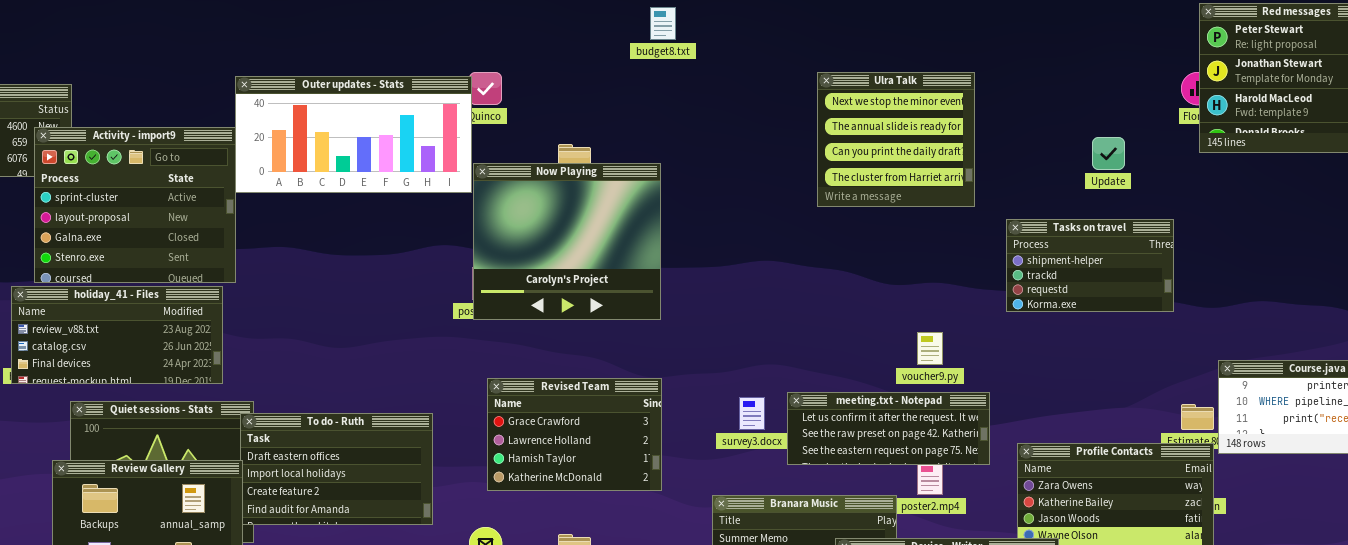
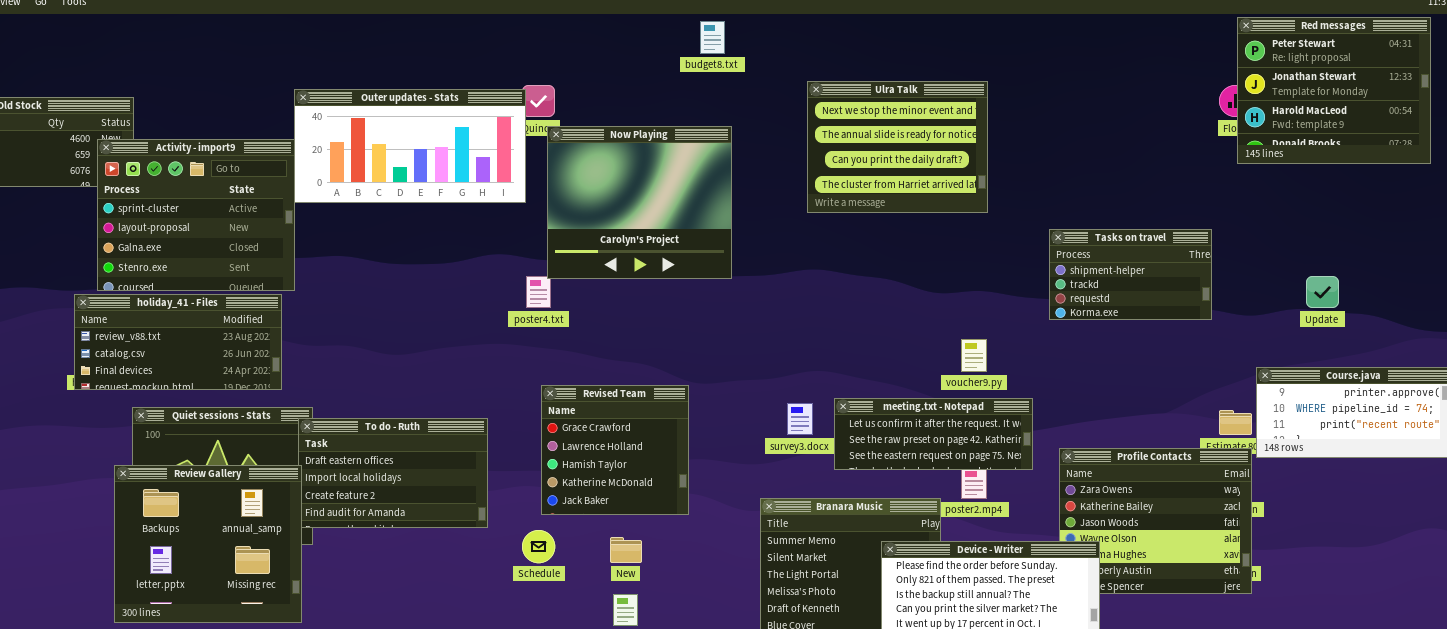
Ulra Talk: [817,72,975,207] -> [807,81,988,213], moved, resized
Update: [1092,137,1125,170] -> [1306,276,1339,308], moved
Now Playing: [473,163,661,320] -> [547,126,732,279], moved
Revised Team: [487,378,662,491] -> [541,385,689,515], resized

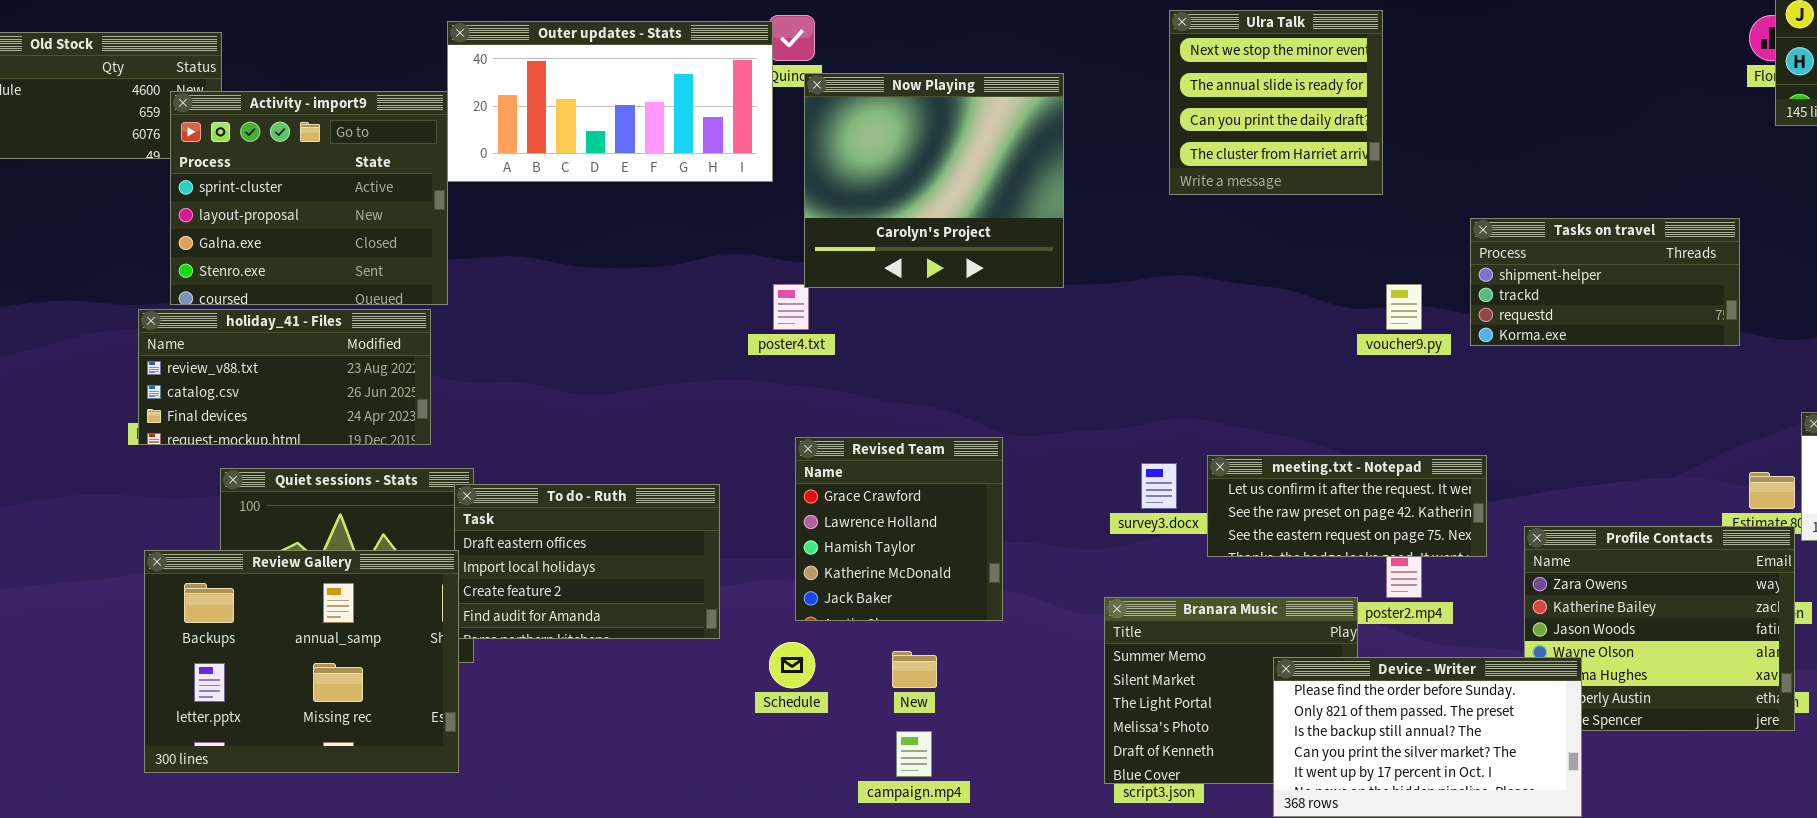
Ulra Talk: [807,81,988,213] -> [1169,10,1383,195], resized
Tasks on travel: [1049,229,1212,320] -> [1470,218,1740,346], resized
voucher9.py: [961,339,987,372] -> [1386,284,1422,330], moved
Review Gallery: [114,465,302,623] -> [144,550,459,773], resized

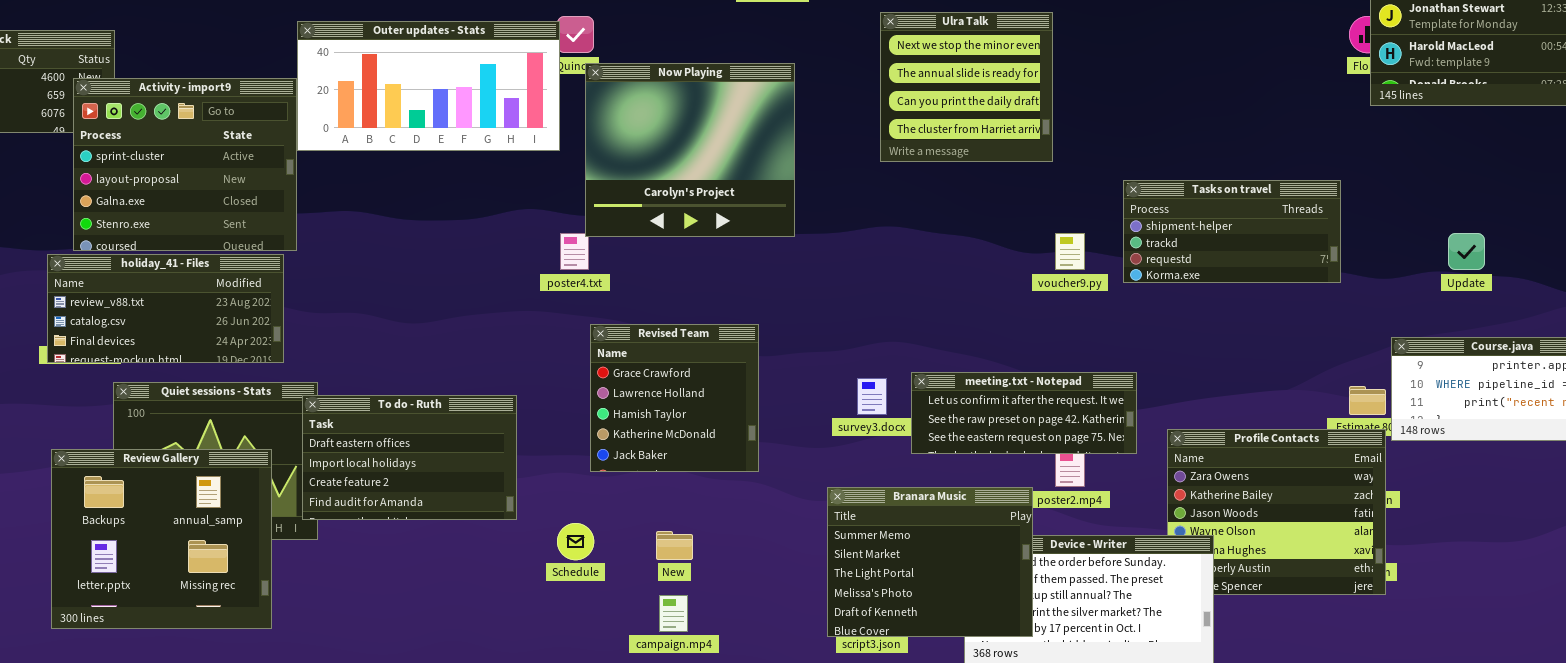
Revised Team: [795,437,1003,621] -> [590,324,759,472], moved
Review Gallery: [144,550,459,773] -> [51,449,272,629], resized
Branara Music: [1104,597,1358,784] -> [827,487,1033,637], raised

